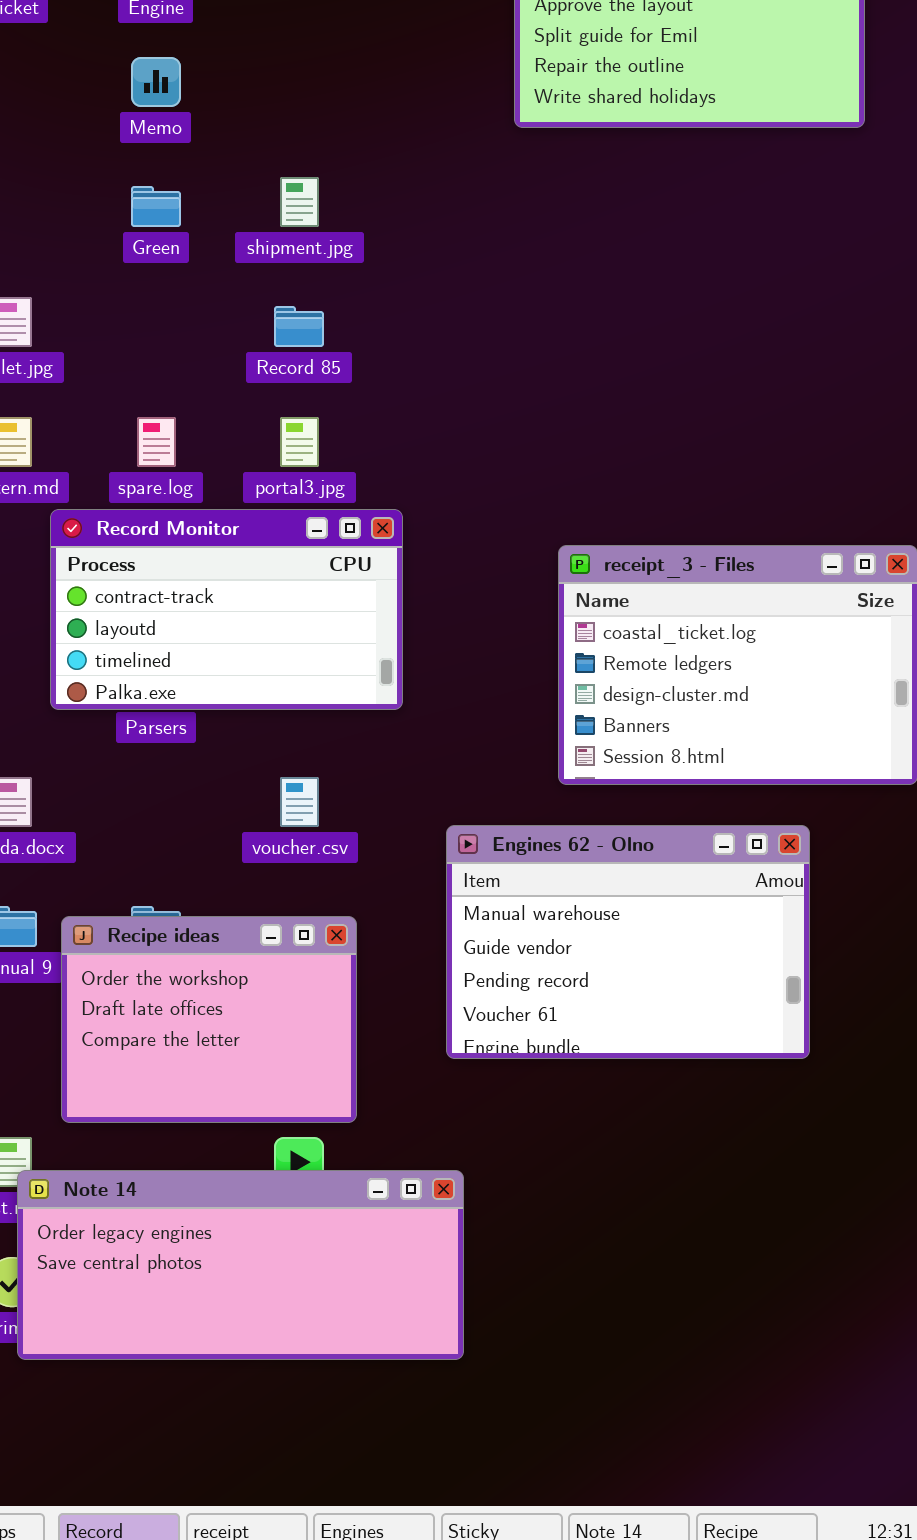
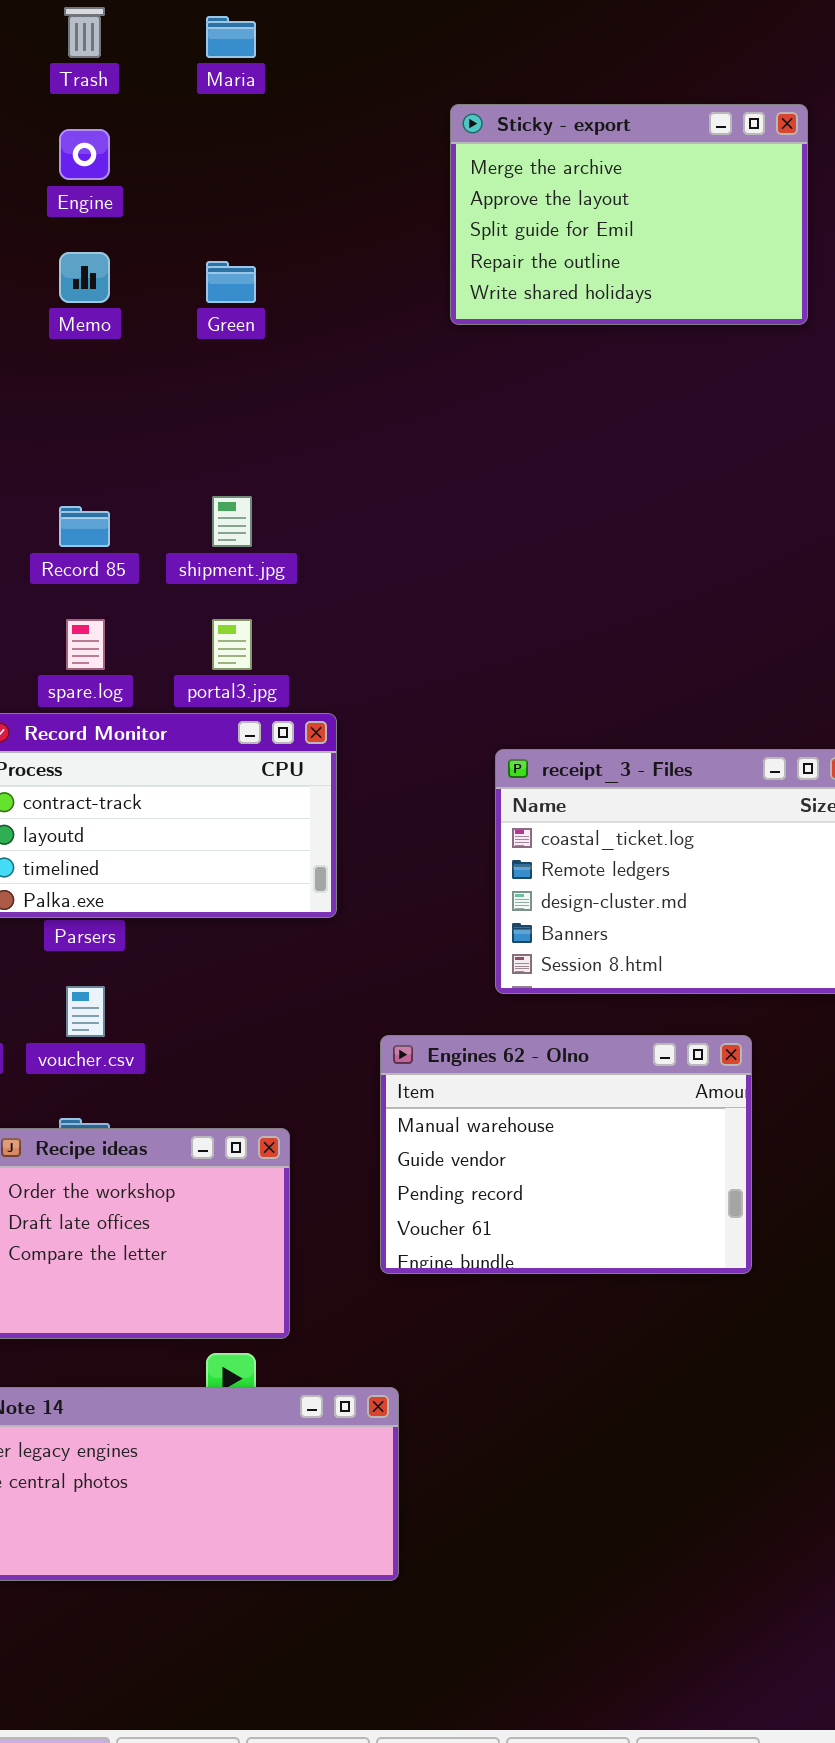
shipment.jpg: [280,177,319,227] -> [212,496,252,547], moved
Green: [131,186,181,227] -> [206,261,256,303], moved
Record 85: [274,306,324,347] -> [59,506,110,547], moved
voucher.csv: [280,777,319,827] -> [66,986,105,1037], moved

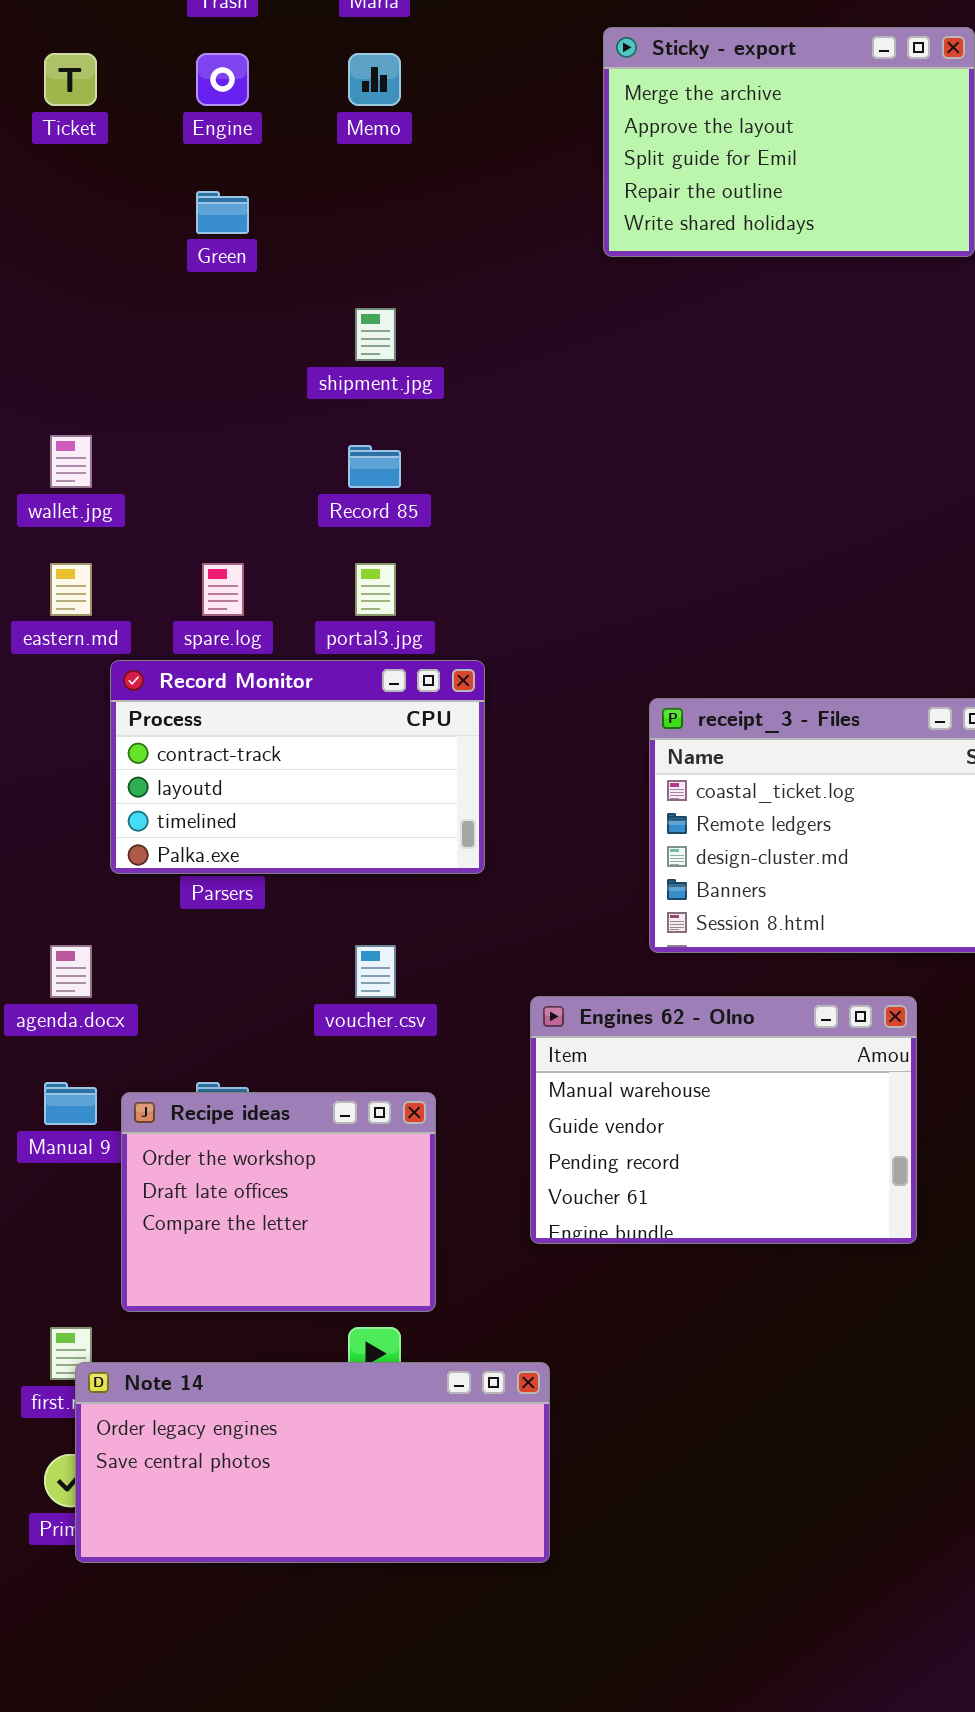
Memo: [59,252,110,303] -> [348,53,401,106], moved
Green: [206,261,256,303] -> [196,191,249,234], moved
shipment.jpg: [212,496,252,547] -> [355,308,396,361], moved
Record 85: [59,506,110,547] -> [348,445,401,488], moved
voucher.csv: [66,986,105,1037] -> [355,945,396,998], moved

